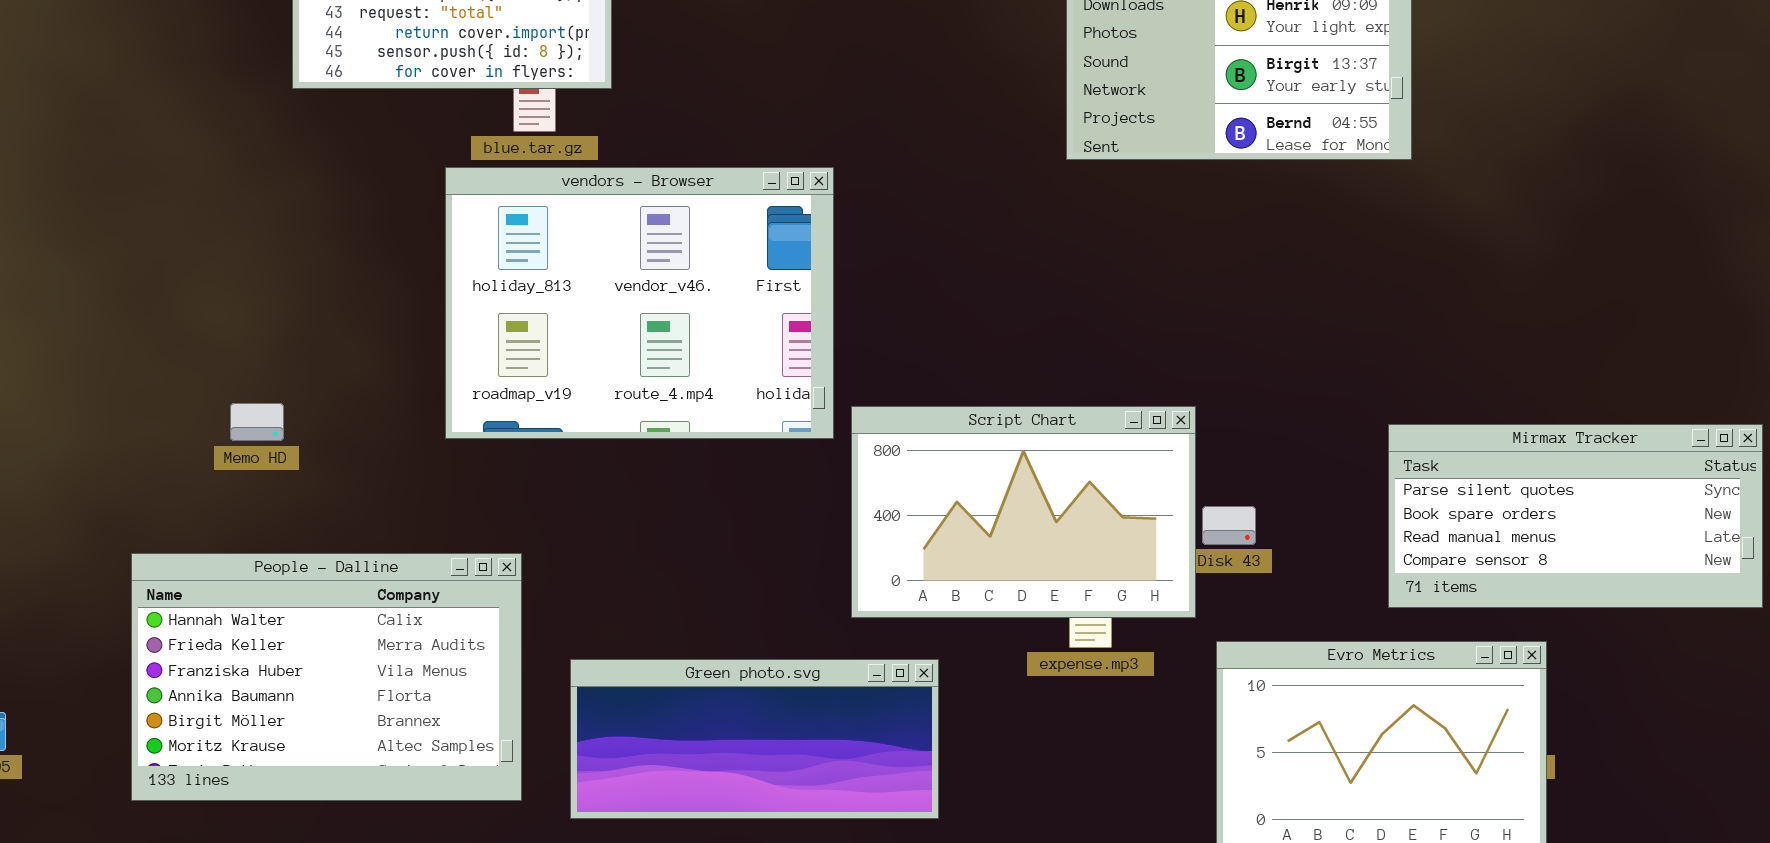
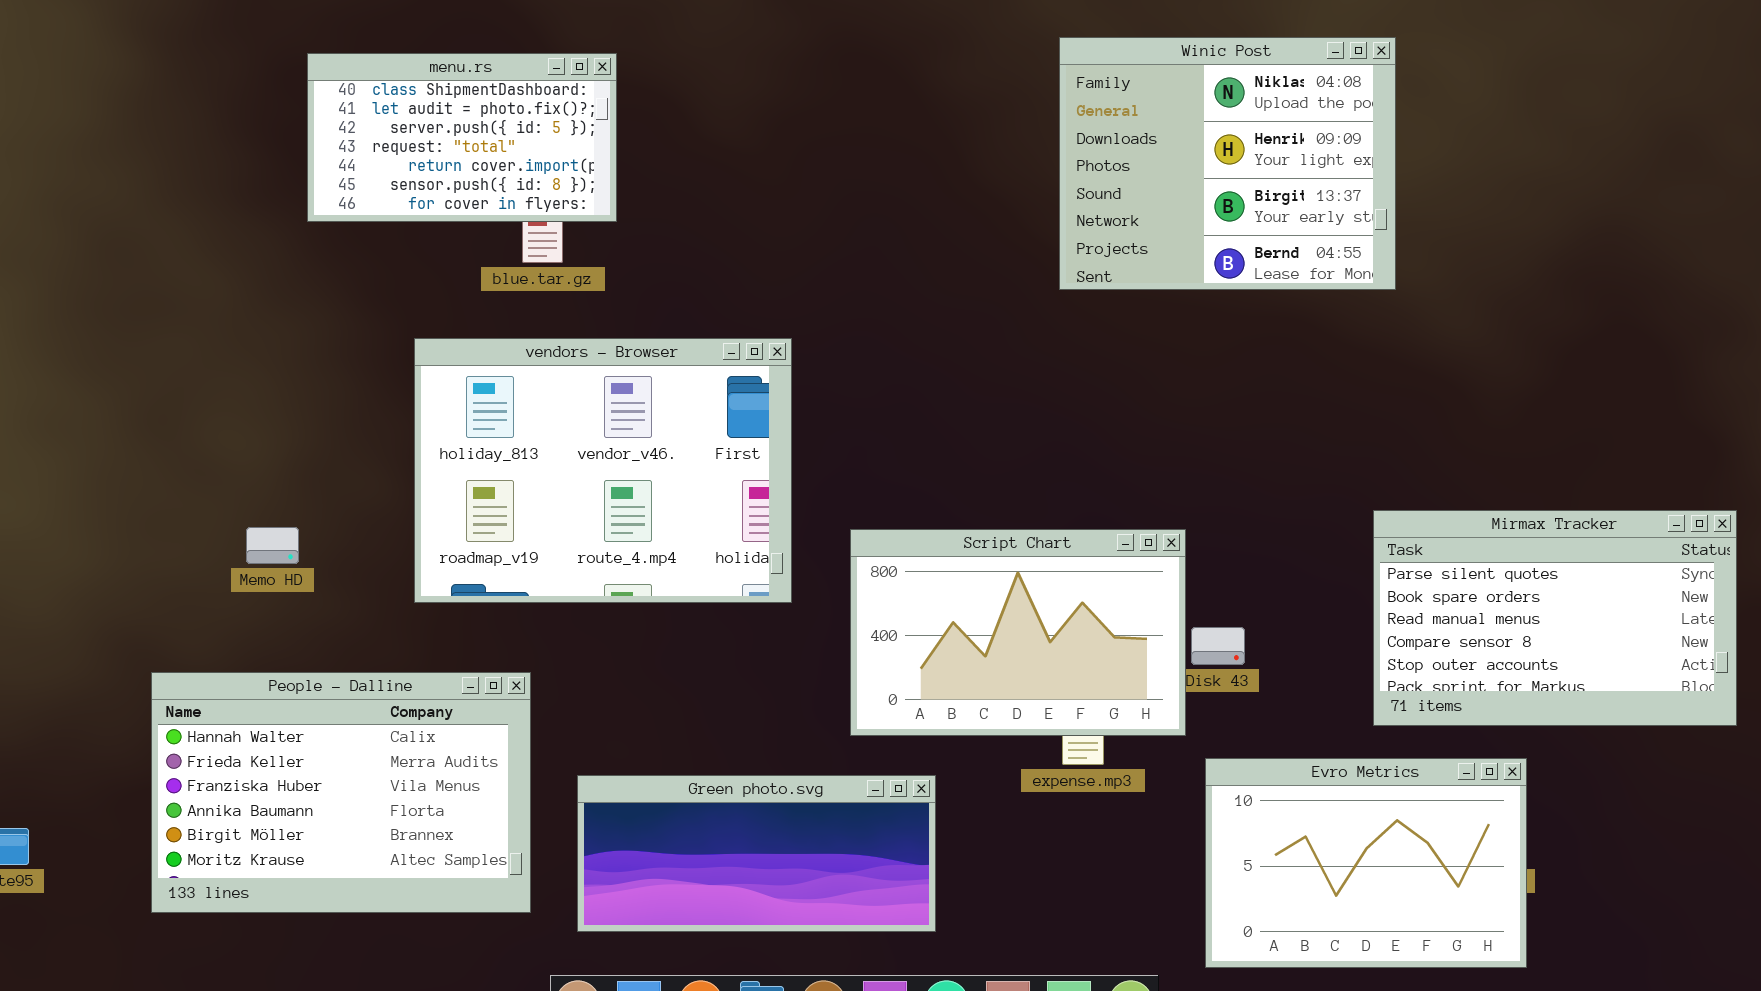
vendors - Browser: [445,167,834,439] -> [414,338,792,603], moved
Mirmax Tracker: [1388,424,1763,608] -> [1373,510,1737,726], resized

